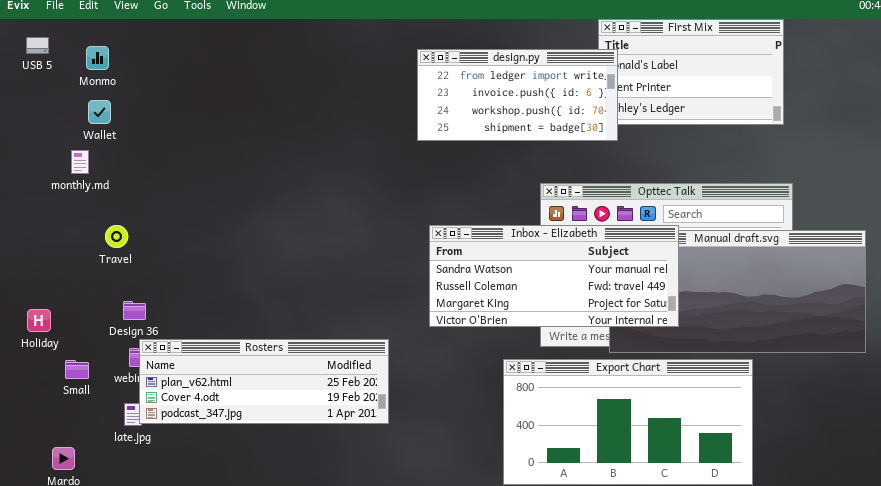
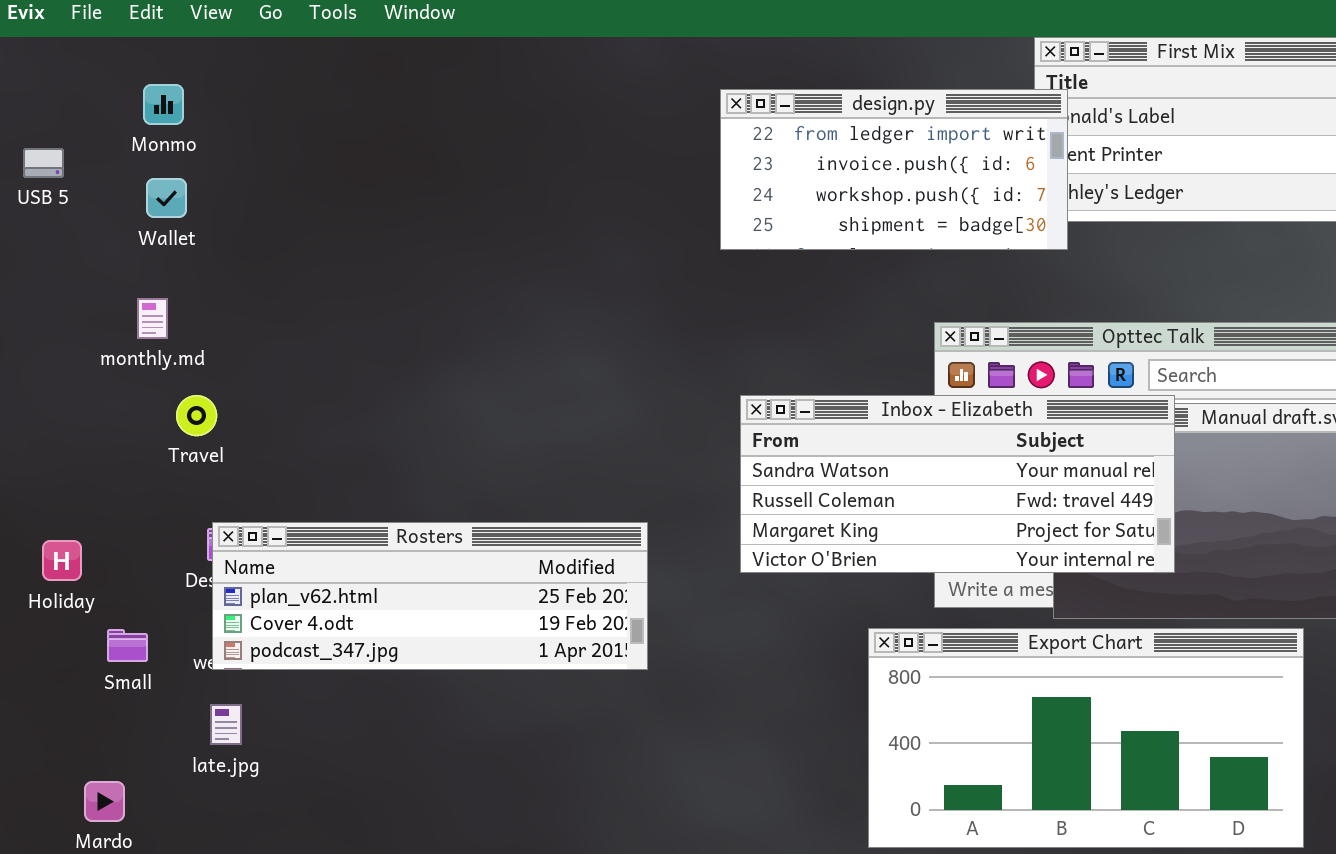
USB 5: [26,37,49,54] -> [23,148,64,178], moved
monthly.md: [71,150,89,174] -> [137,298,168,339], moved
Rosters: [139,339,389,424] -> [212,522,648,670], moved

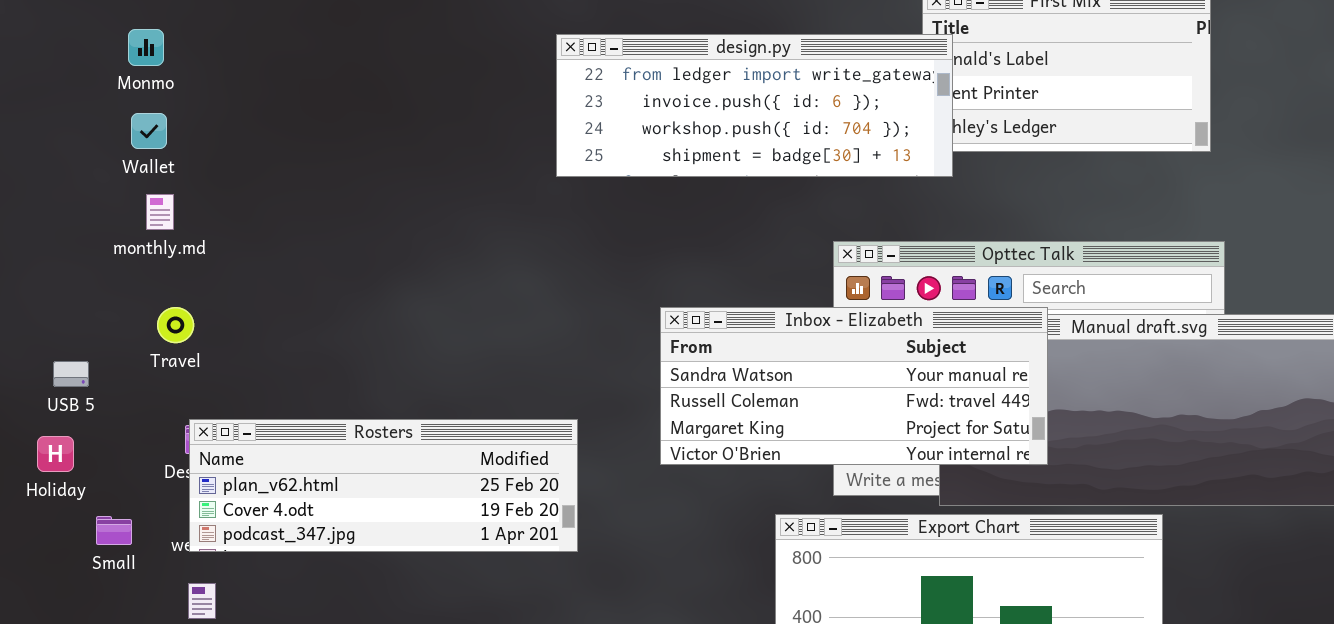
design.py: [720,89,1068,250] -> [556,34,953,177], resized
USB 5: [23,148,64,178] -> [53,361,89,387], moved
monthly.md: [137,298,168,339] -> [146,194,174,230], moved

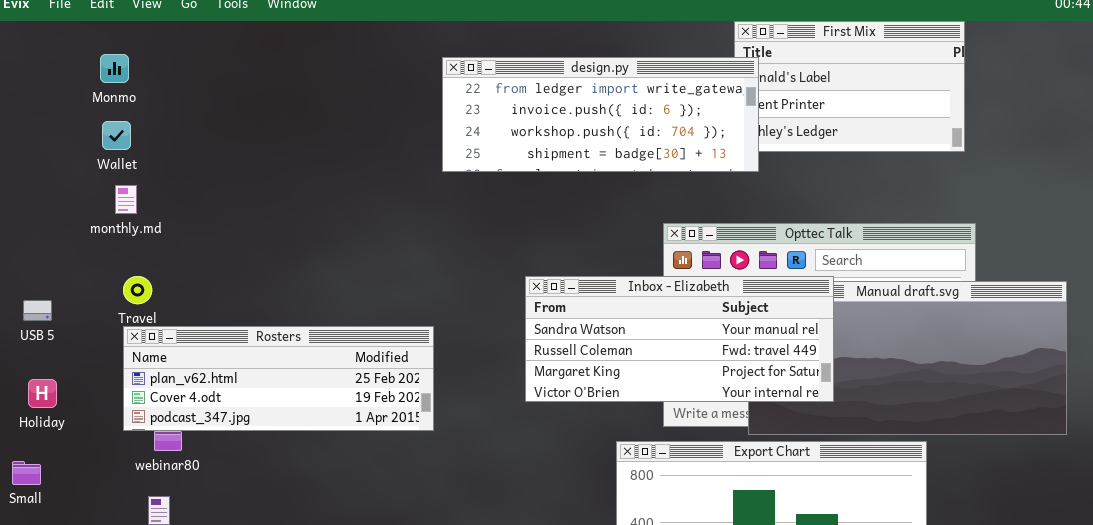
USB 5: [53,361,89,387] -> [23,300,52,321], moved
Rosters: [189,419,578,552] -> [123,326,434,431], moved
Small: [96,516,132,545] -> [12,461,41,485], moved

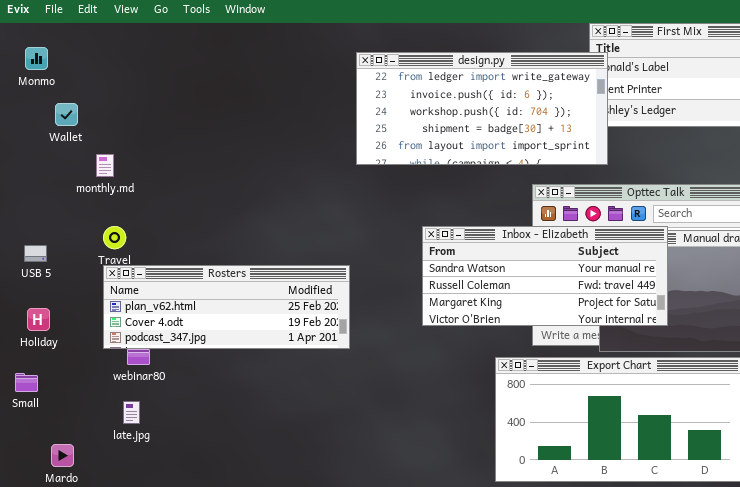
Monmo: [100,54,129,83] -> [25,47,48,70], moved
design.py: [442,57,759,172] -> [356,52,608,165], resized
Wallet: [102,121,131,150] -> [55,103,78,126], moved

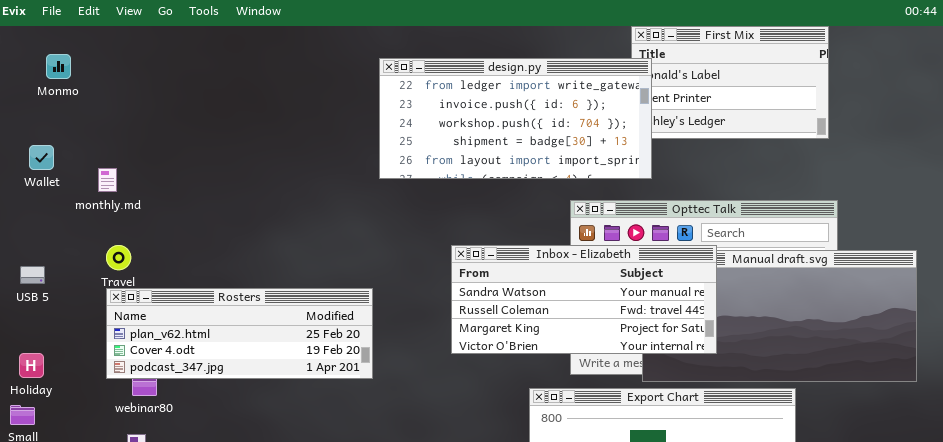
Monmo: [25,47,48,70] -> [46,54,71,79], moved
Wallet: [55,103,78,126] -> [29,145,54,170], moved
Holiday: [27,308,50,331] -> [19,353,44,378], moved

